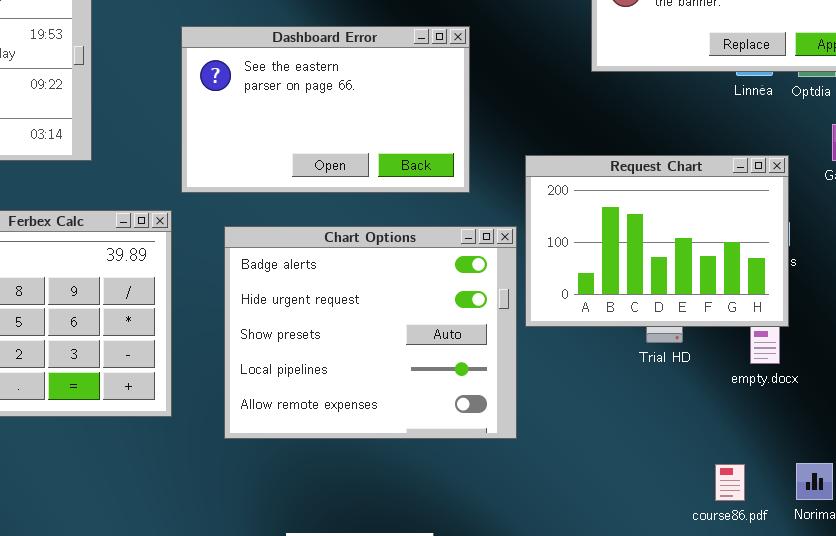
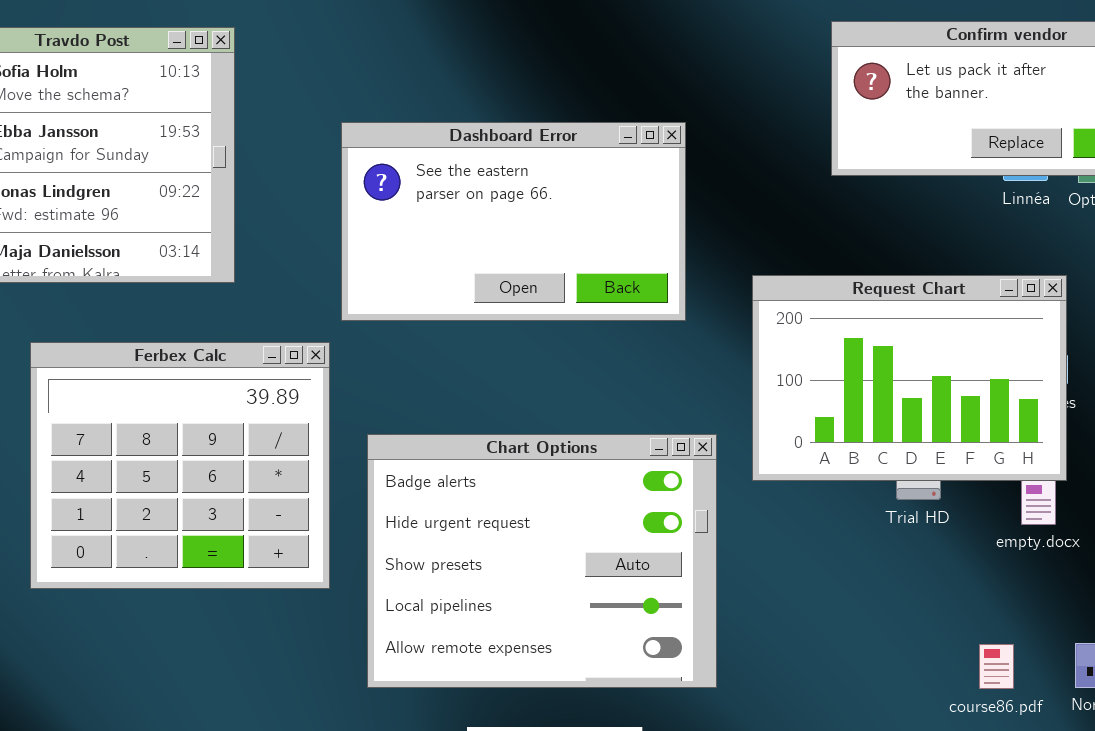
Chart Options: [224,226,517,439] -> [367,434,717,688], moved

